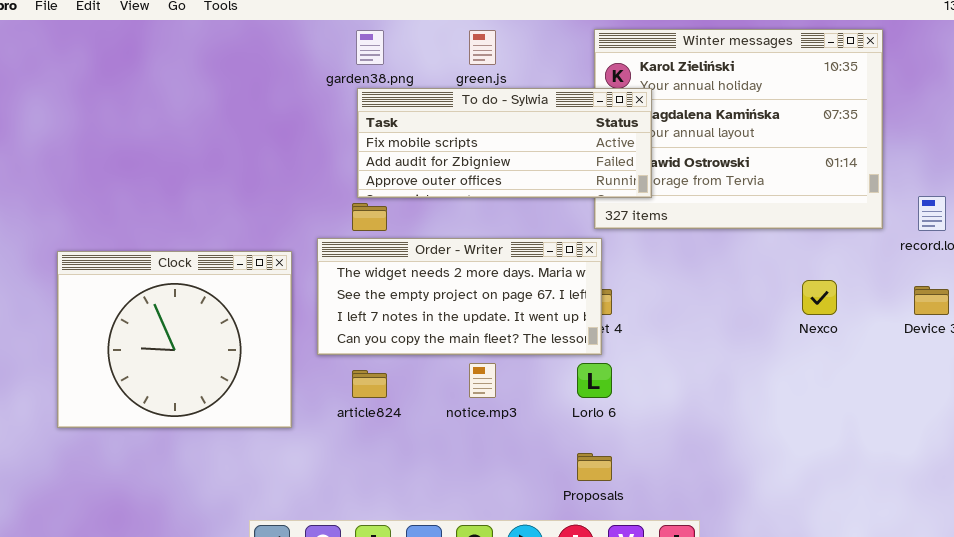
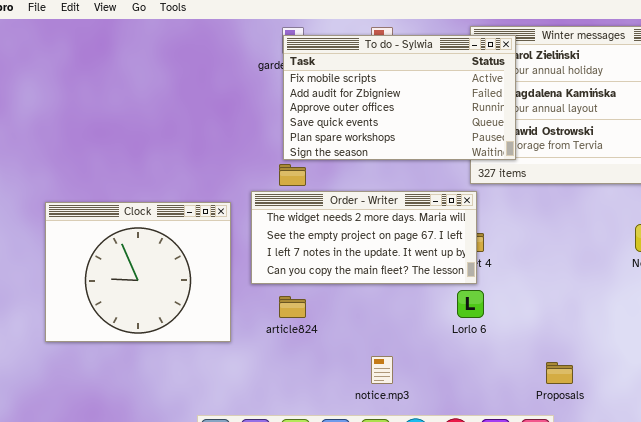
To do - Sylwia: [357,88,652,198] -> [283,35,516,160], resized
notice.mp3: [469,363,496,398] -> [371,356,393,384], moved
Proposals: [577,453,612,481] -> [546,362,573,384], moved

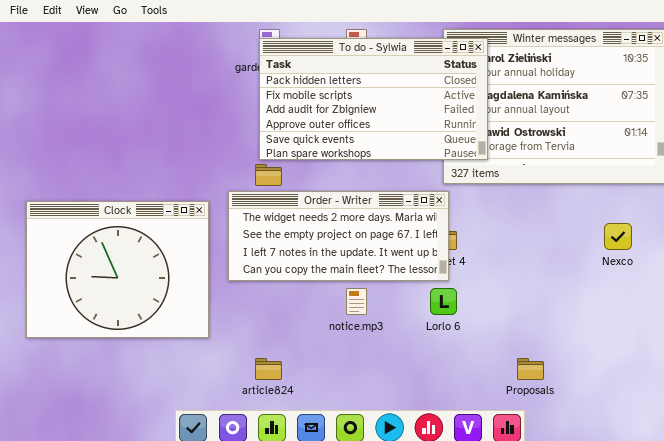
To do - Sylwia: [283,35,516,160] -> [259,38,488,160], scrolled up 1 row
article824: [279,296,306,318] -> [255,358,282,380], moved
notice.mp3: [371,356,393,384] -> [346,288,367,315], moved

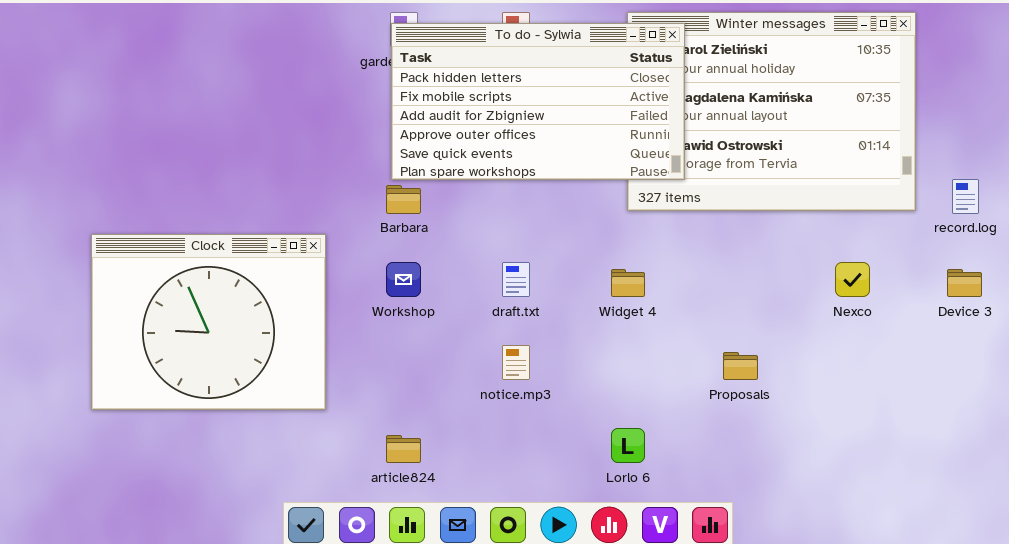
Order - Writer: [228,191,449,281] -> none, closed
Lorlo 6: [430,288,457,315] -> [611,428,645,463], moved
Proposals: [517,358,544,380] -> [723,352,758,380], moved

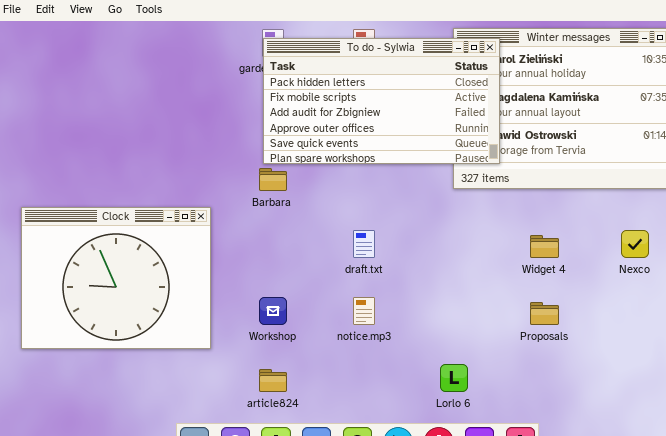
Workshop: [386,262,421,297] -> [259,297,287,325], moved
Widget 4: [611,269,645,297] -> [530,235,559,258], moved

